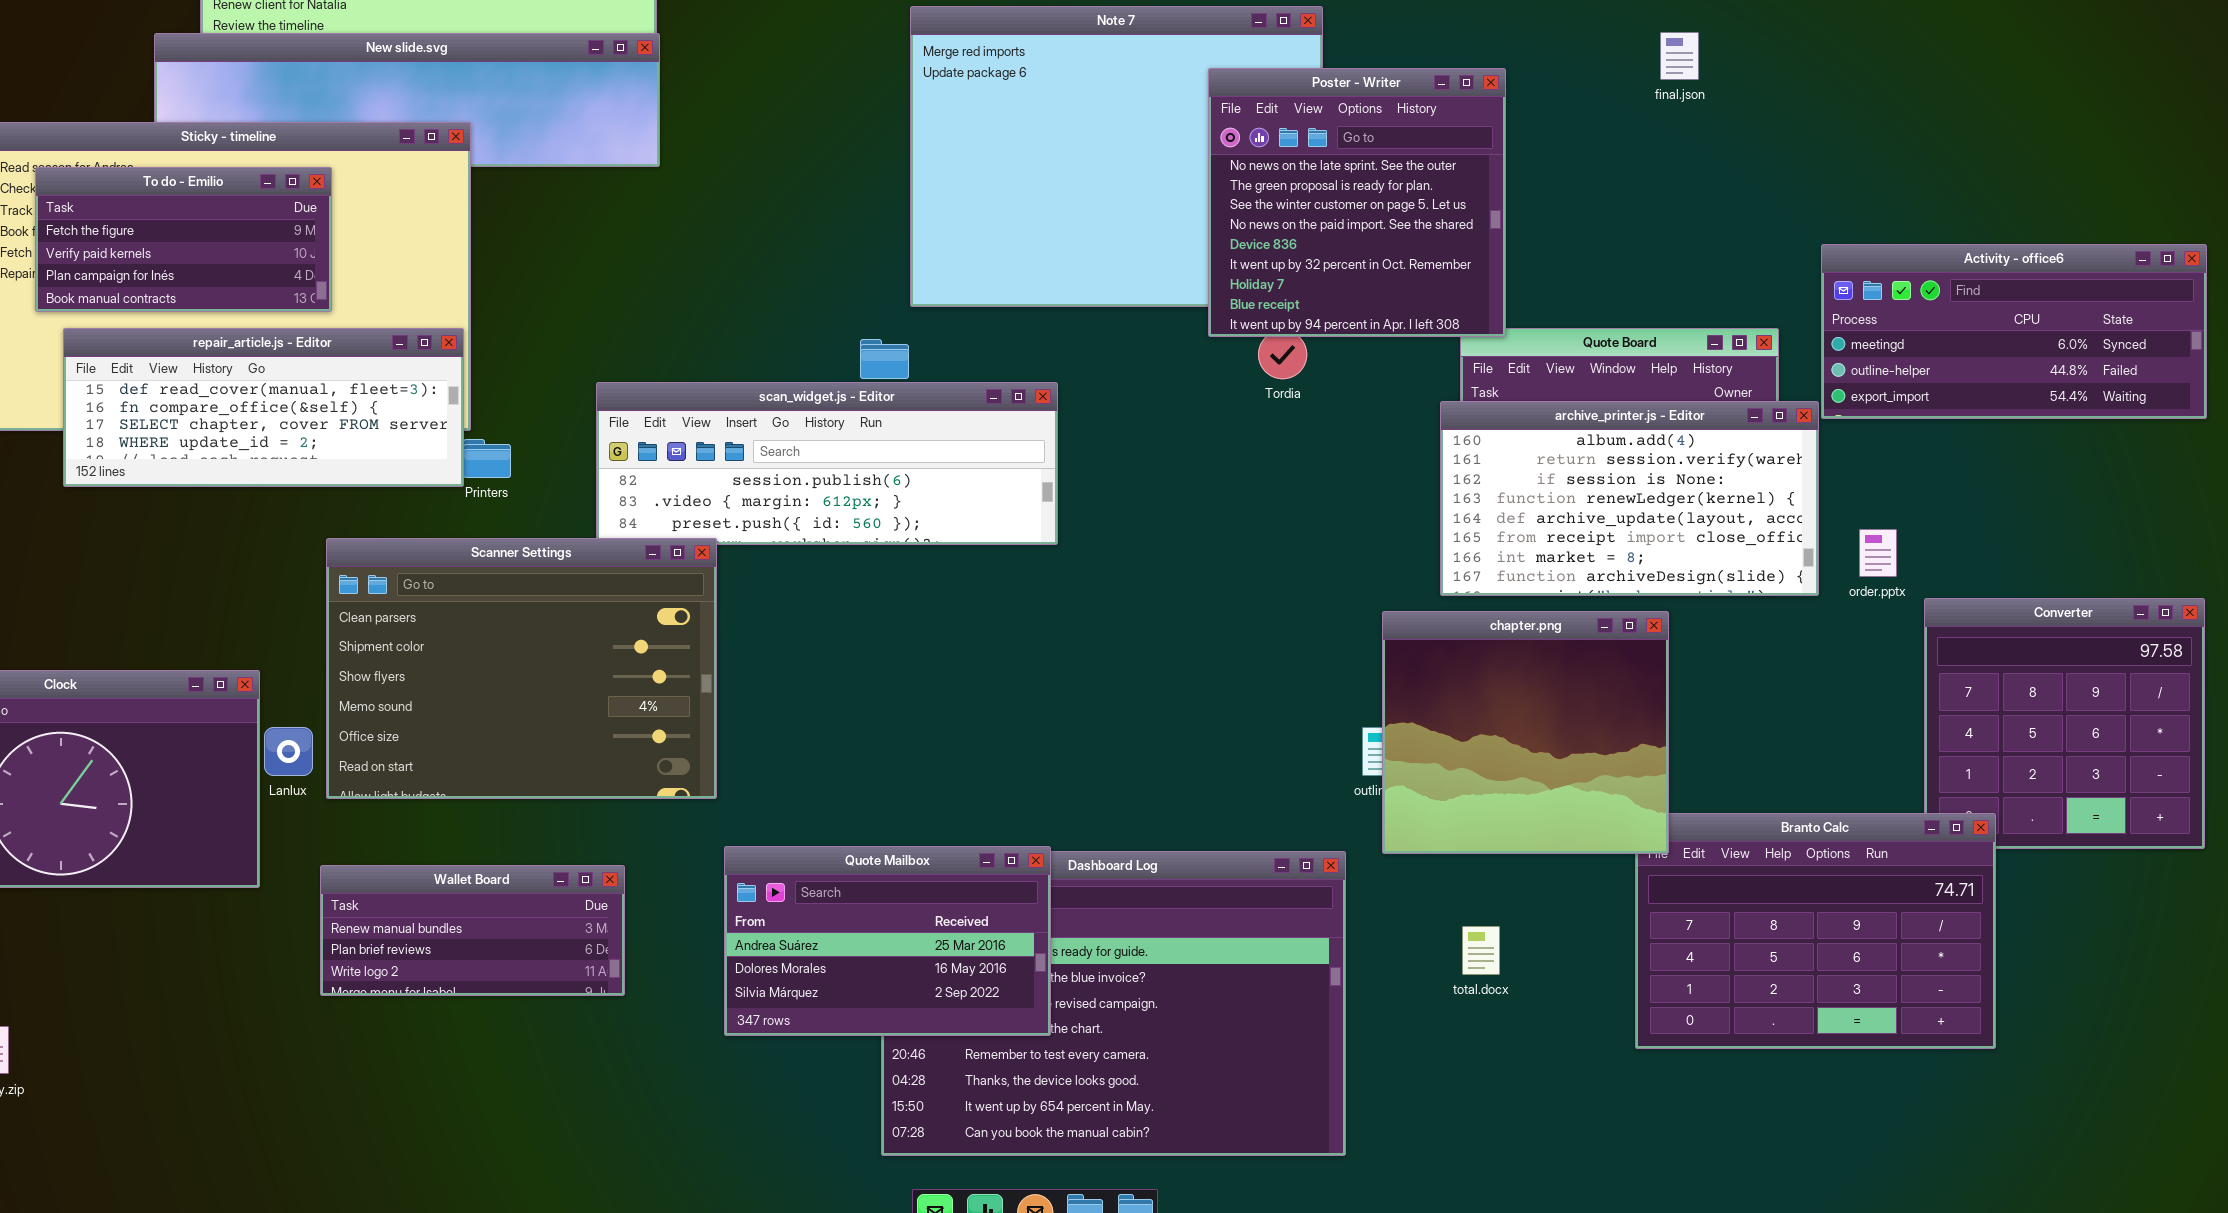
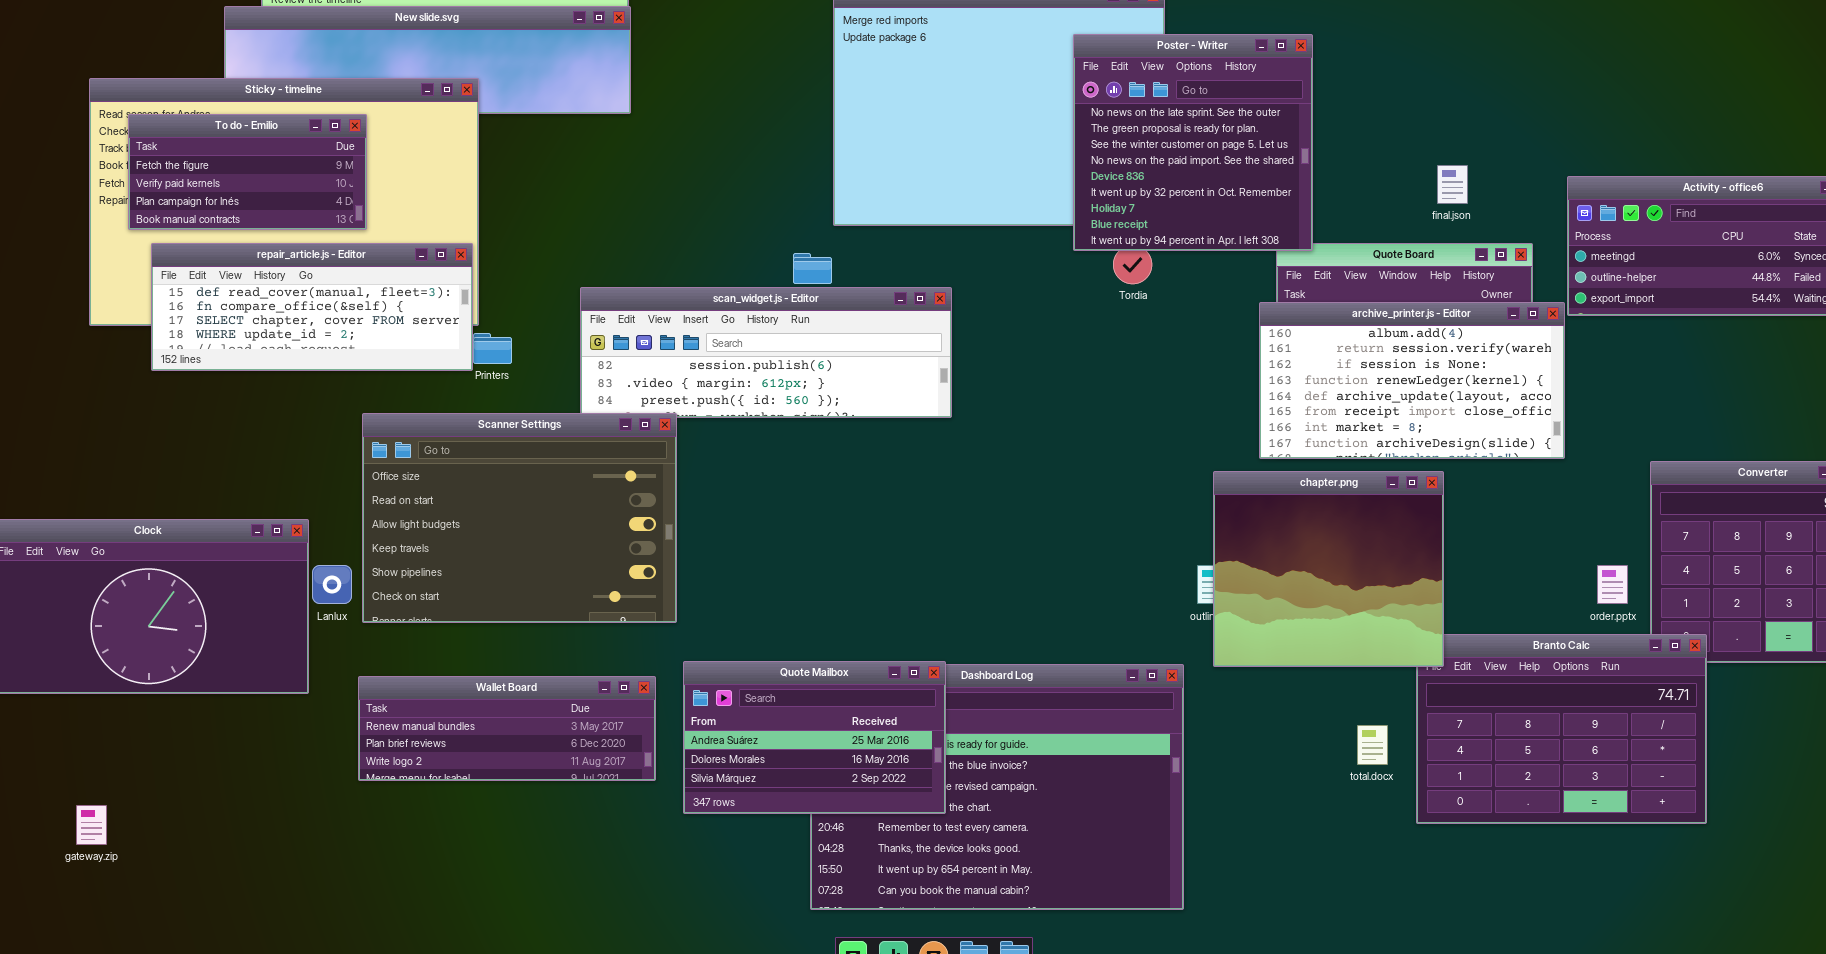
final.json: [1660,32,1699,80] -> [1437,165,1468,204], moved
order.pptx: [1859,529,1897,577] -> [1597,565,1628,604], moved
Scanner Settings: [326,538,717,799] -> [362,413,677,623], scrolled down 4 rows
Wallet Board: [320,865,625,996] -> [358,676,656,781], resized
total.docx: [1462,926,1500,975] -> [1357,725,1388,765], moved

